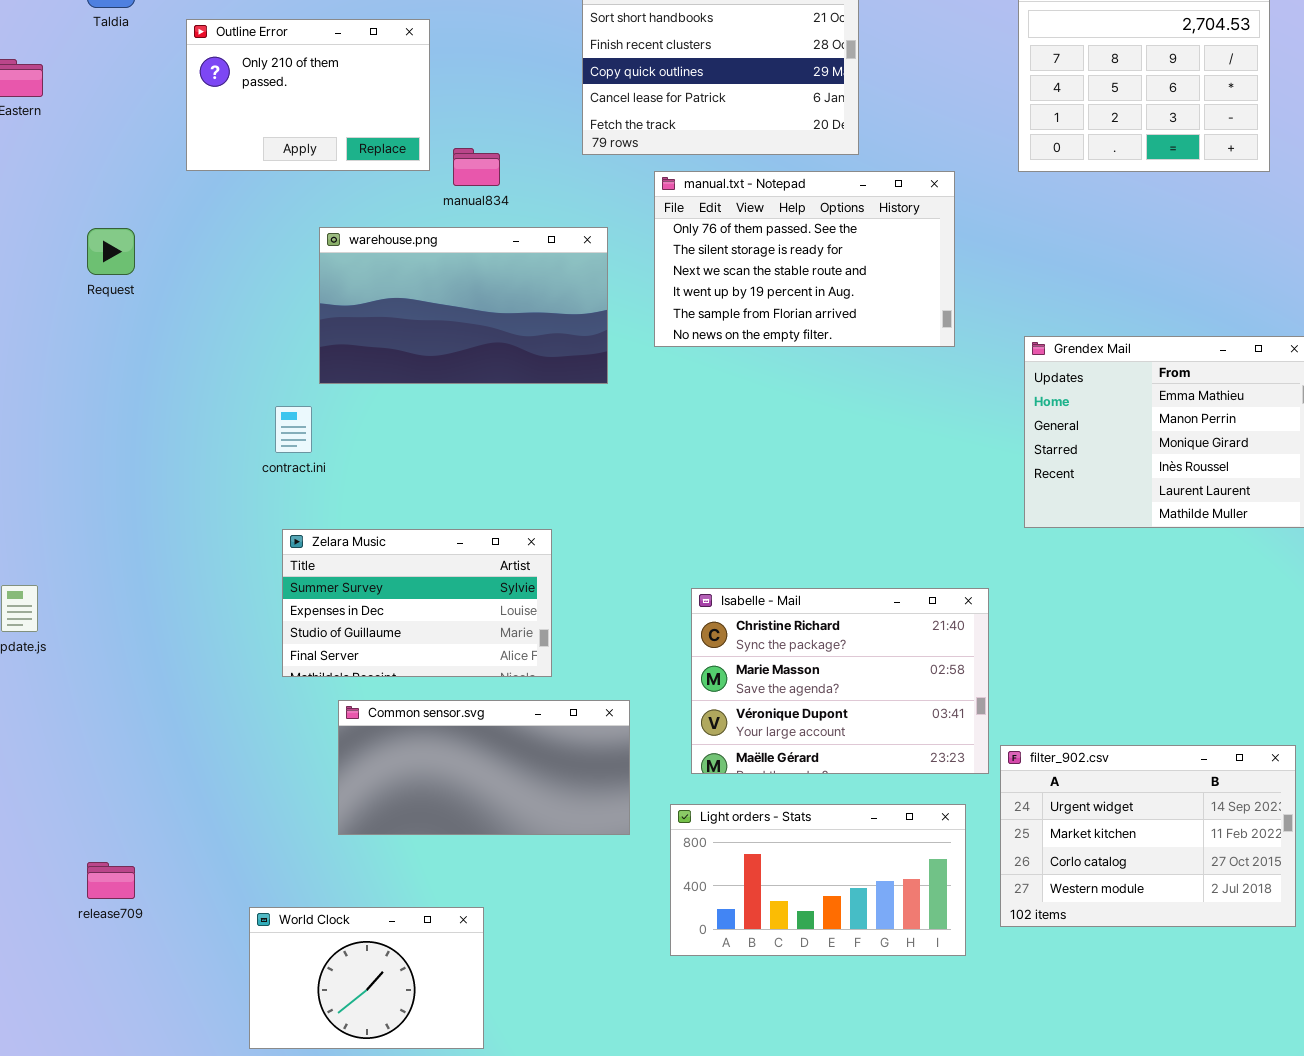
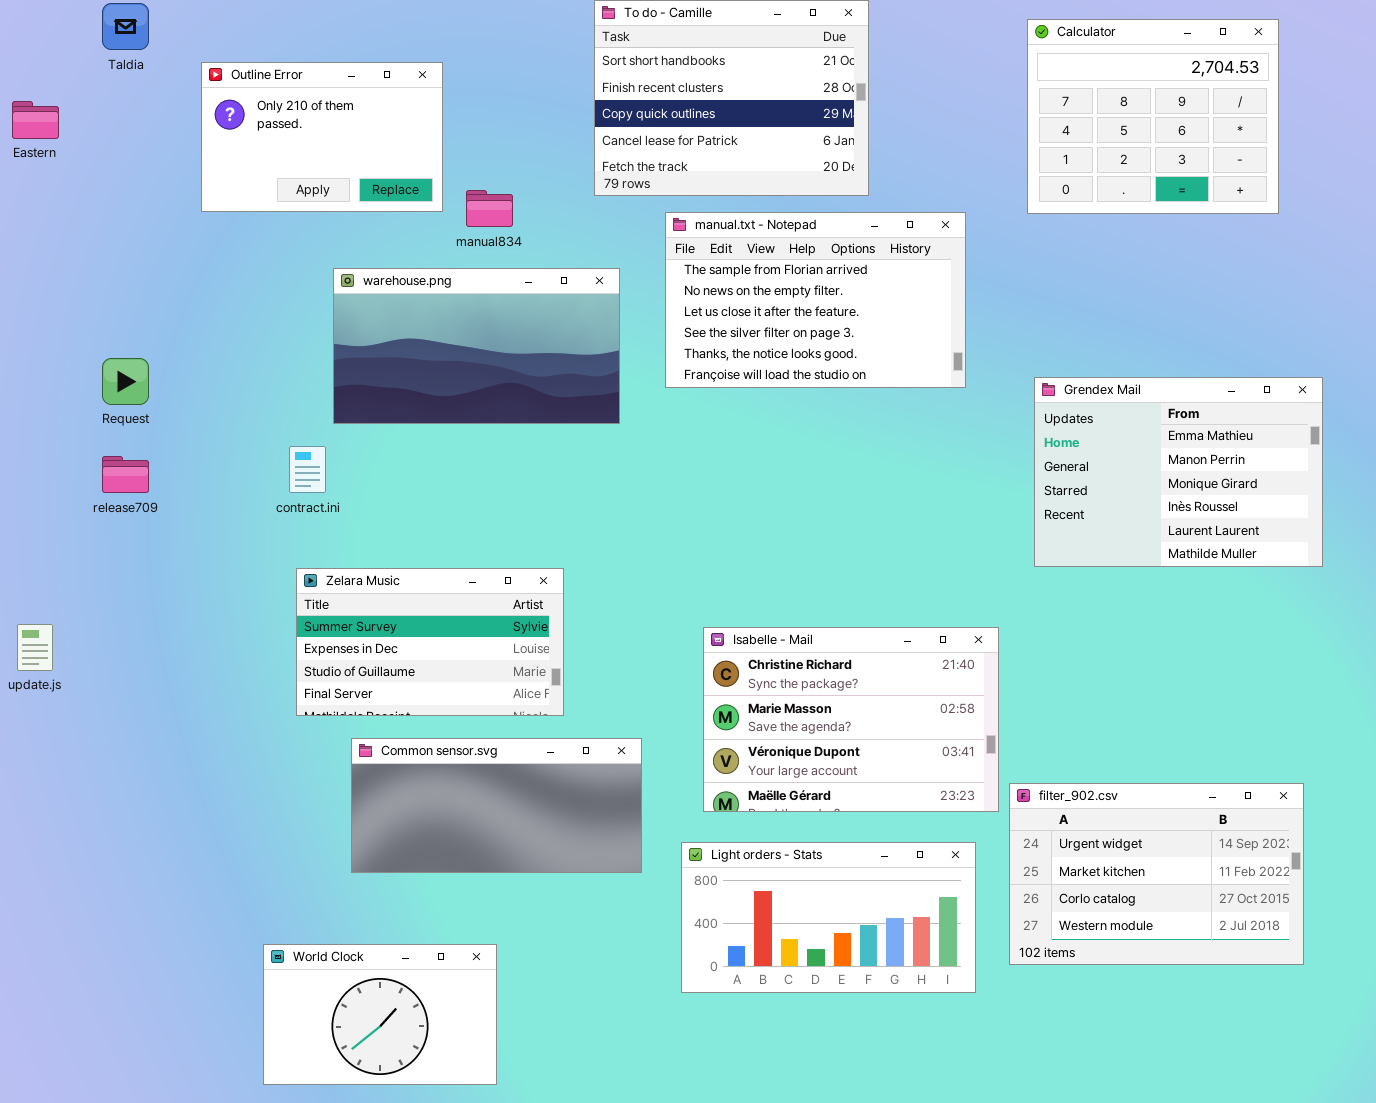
manual.txt - Notepad: [654,171,955,347] -> [665,212,966,388], scrolled down 4 rows
Request: [87,228,135,275] -> [102,358,149,405], moved
release709: [87,862,135,899] -> [102,456,149,493], moved

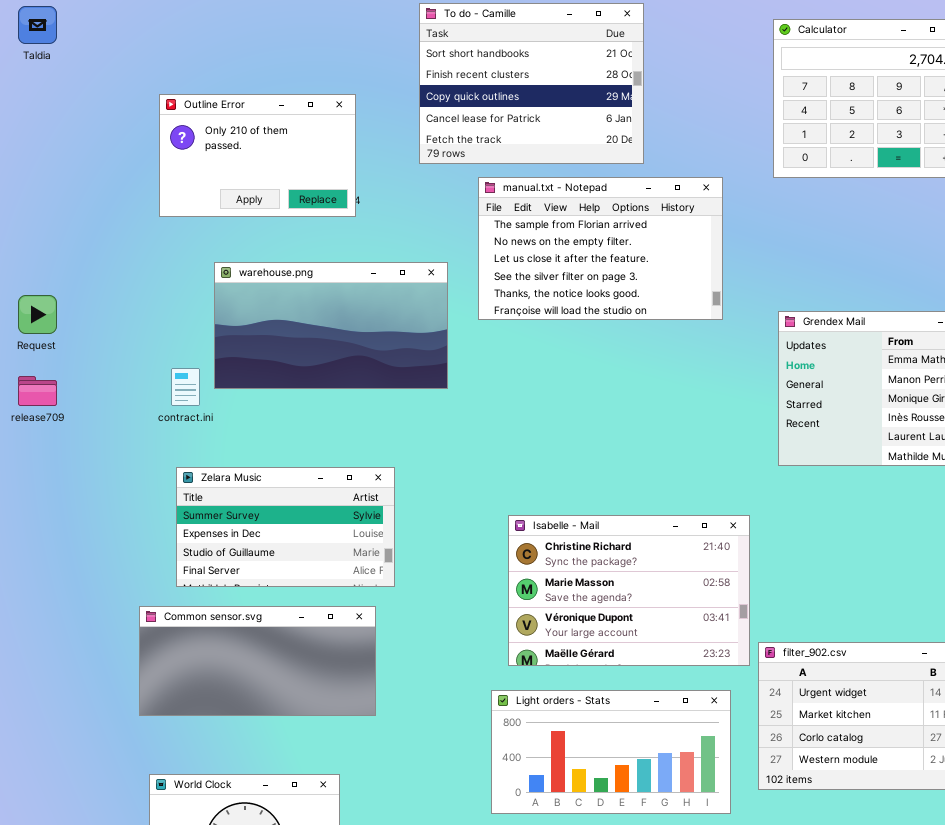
Outline Error: [201,62,443,212] -> [159,94,356,217], moved
warehouse.png: [333,268,620,424] -> [214,262,448,389], moved
Common sensor.svg: [351,738,642,873] -> [139,606,376,716], moved

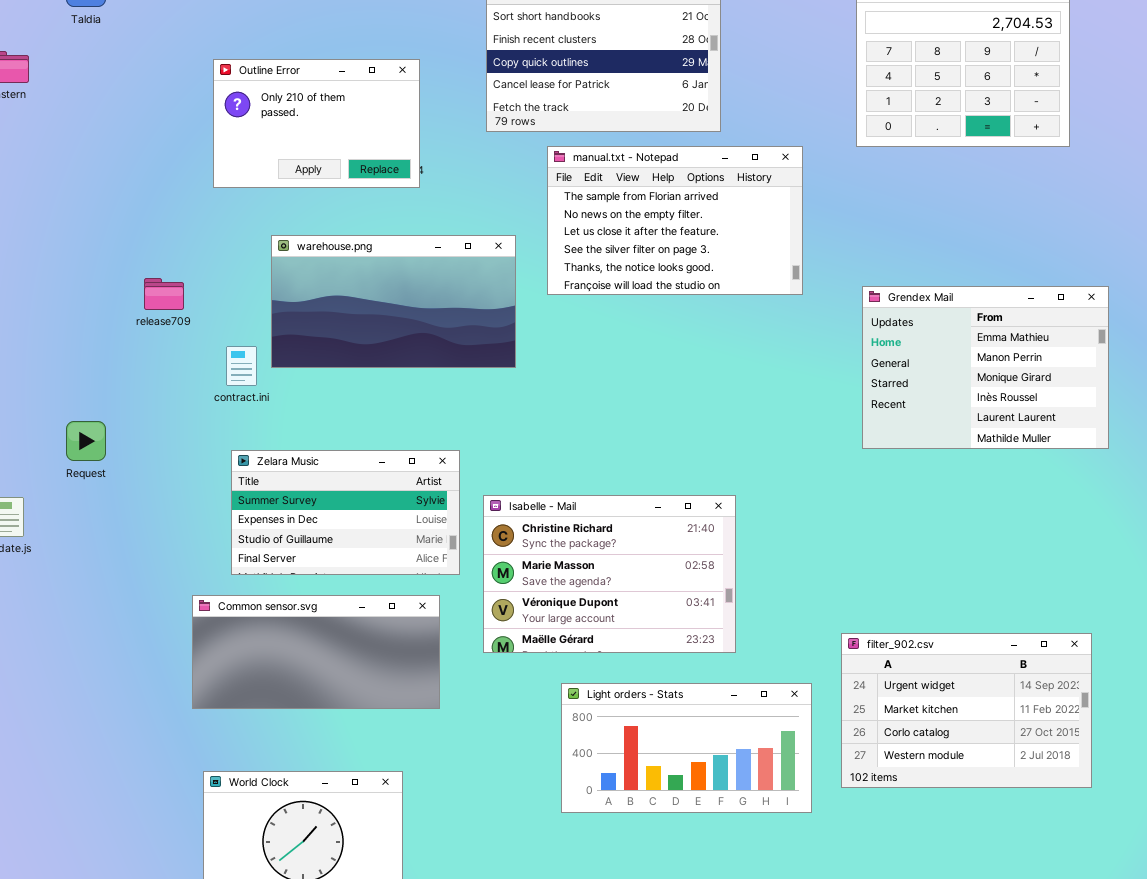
Request: [18,295,57,334] -> [66,421,106,461], moved
release709: [18,376,57,406] -> [144,278,184,310], moved
Isabelle - Mail: [508,515,750,666] -> [483,495,736,653], moved

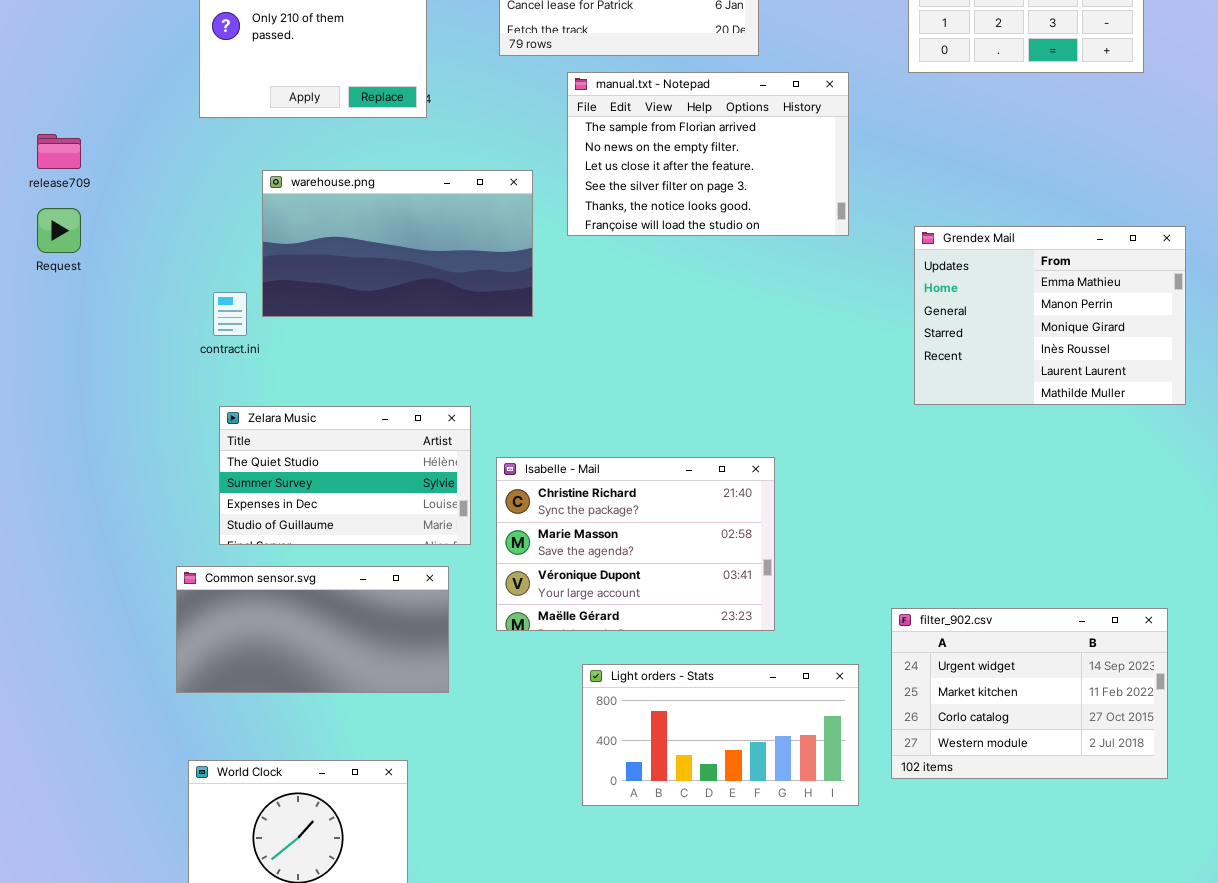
release709: [144,278,184,310] -> [37,134,81,169], moved
Request: [66,421,106,461] -> [37,208,81,253], moved
Zelara Music: [231,450,460,575] -> [219,406,471,545], scrolled up 1 row

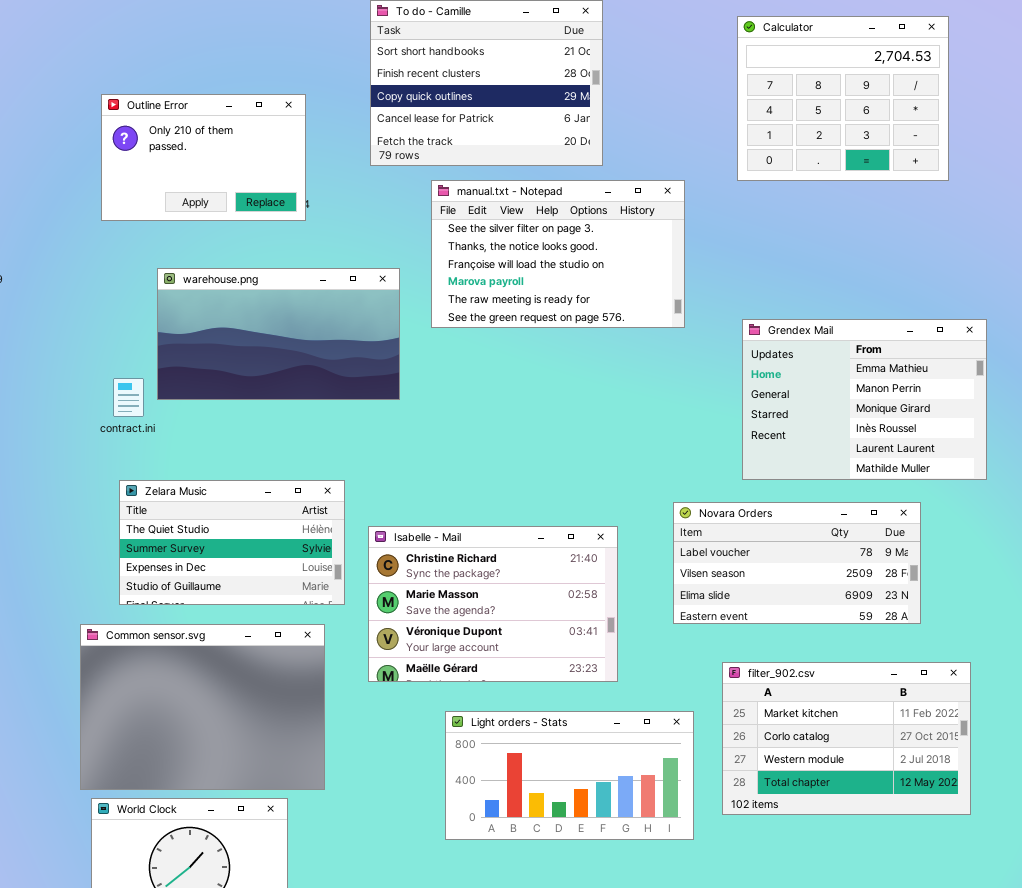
manual.txt - Notepad: [567,72,849,236] -> [431,180,685,328], scrolled down 3 rows
Novara Orders: none -> [673,502,921,624], opened
Common sensor.svg: [176,566,449,693] -> [80,624,325,790], resized
filter_902.csv: [891,608,1168,779] -> [722,662,971,815], scrolled down 1 row

